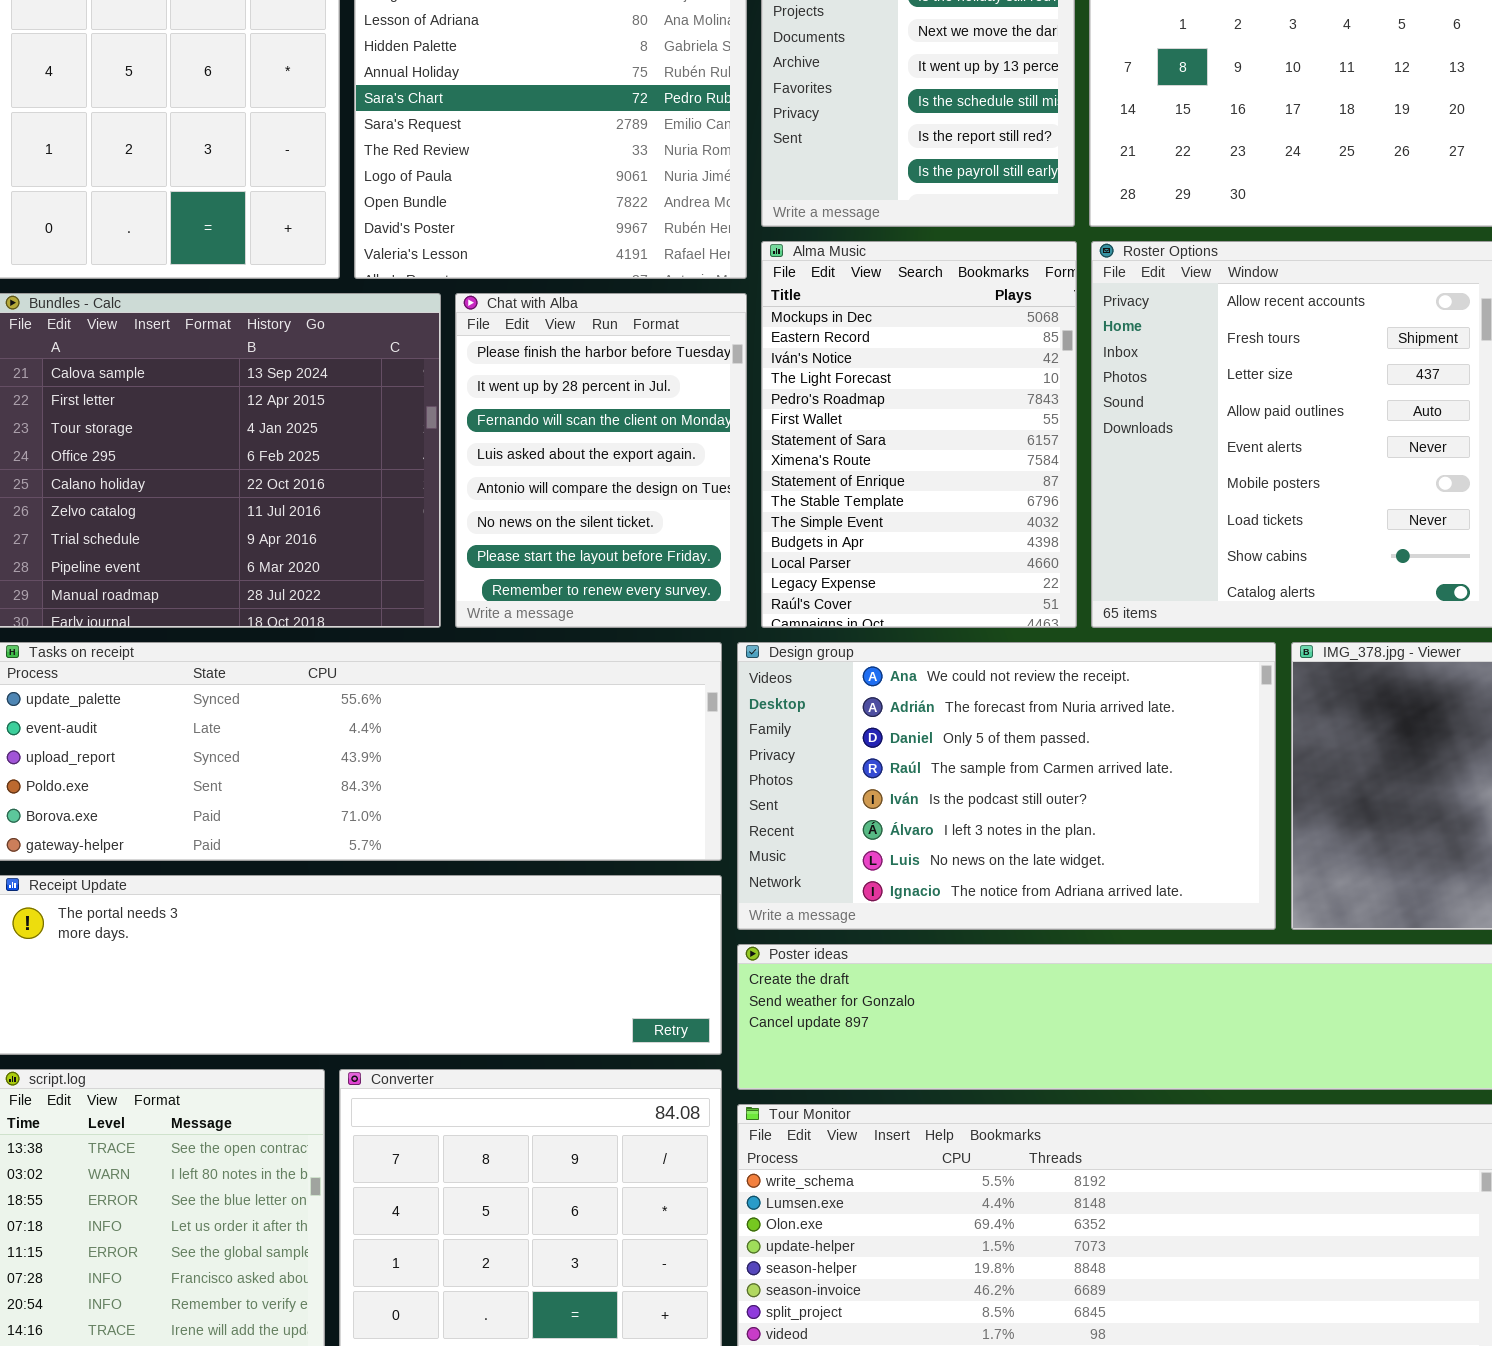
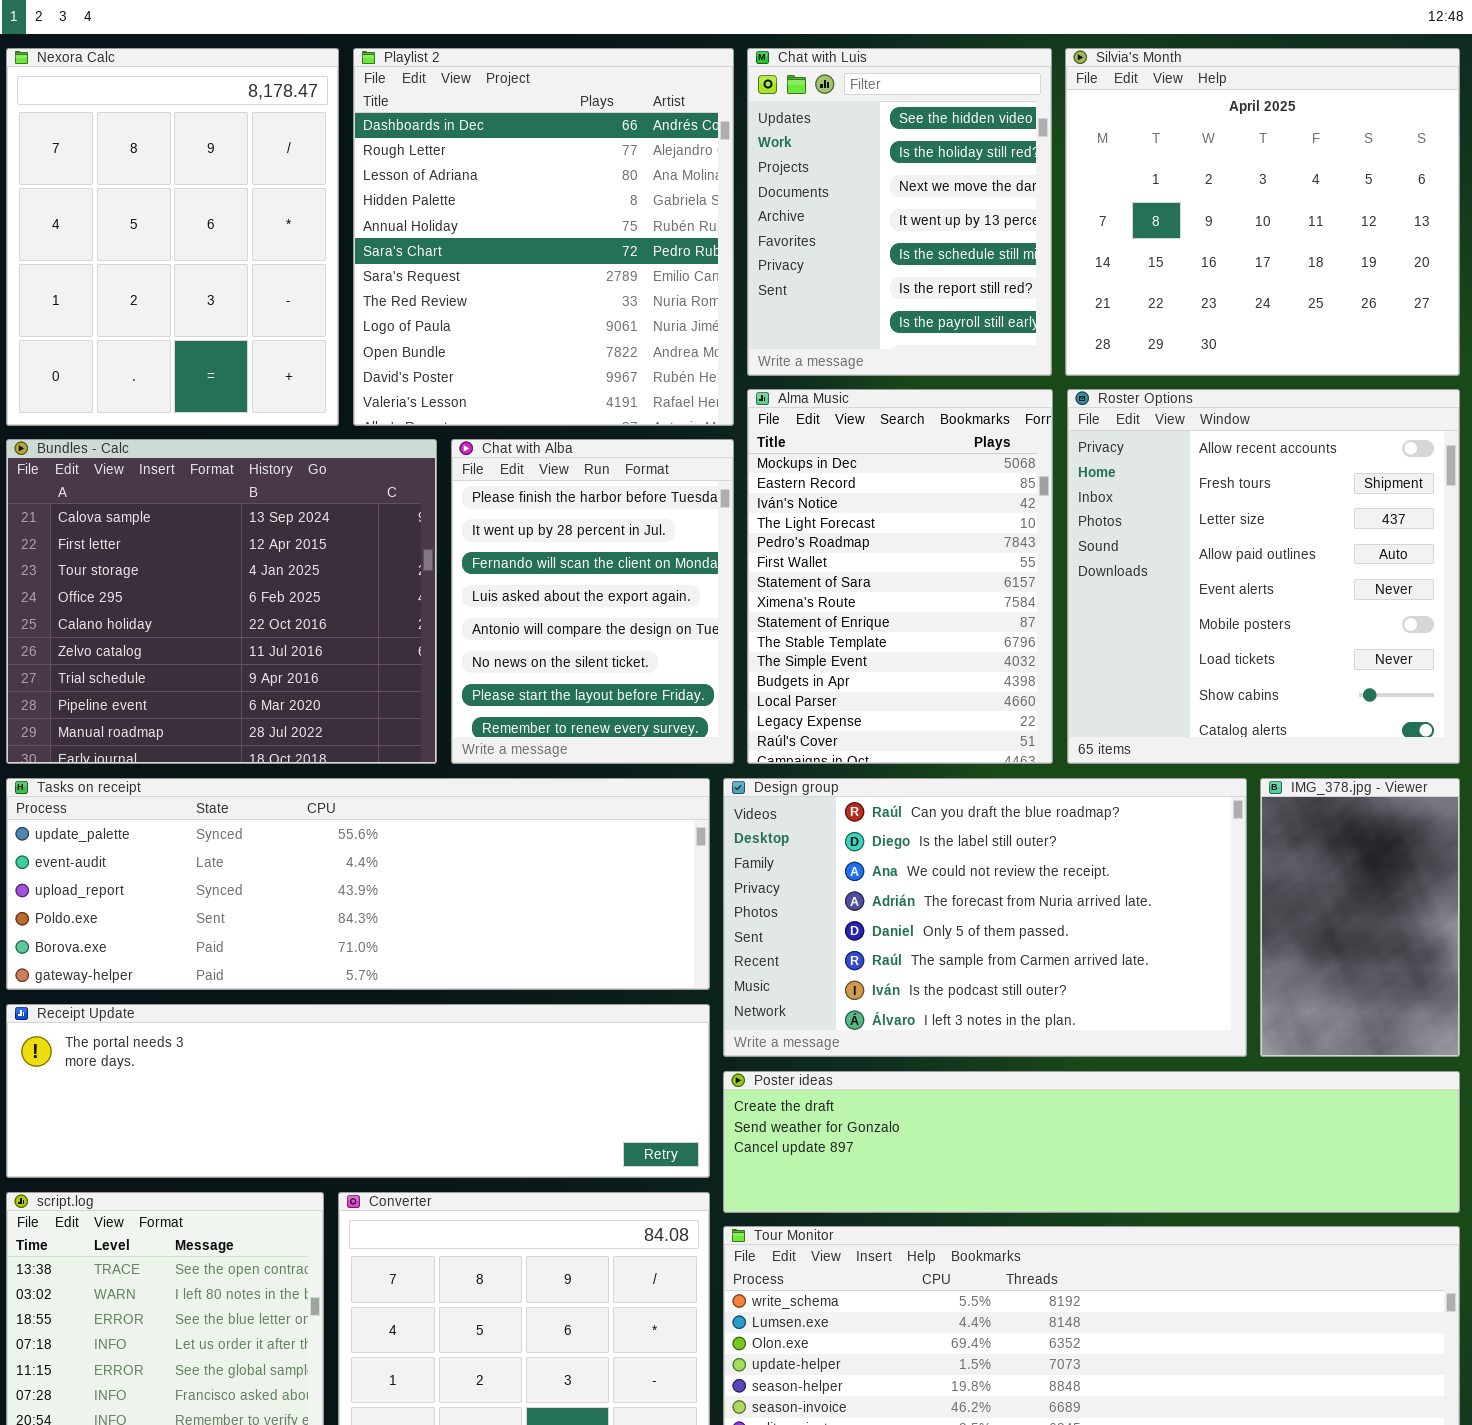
Design group: [737,642,1276,930] -> [723,778,1247,1057], scrolled up 2 rows

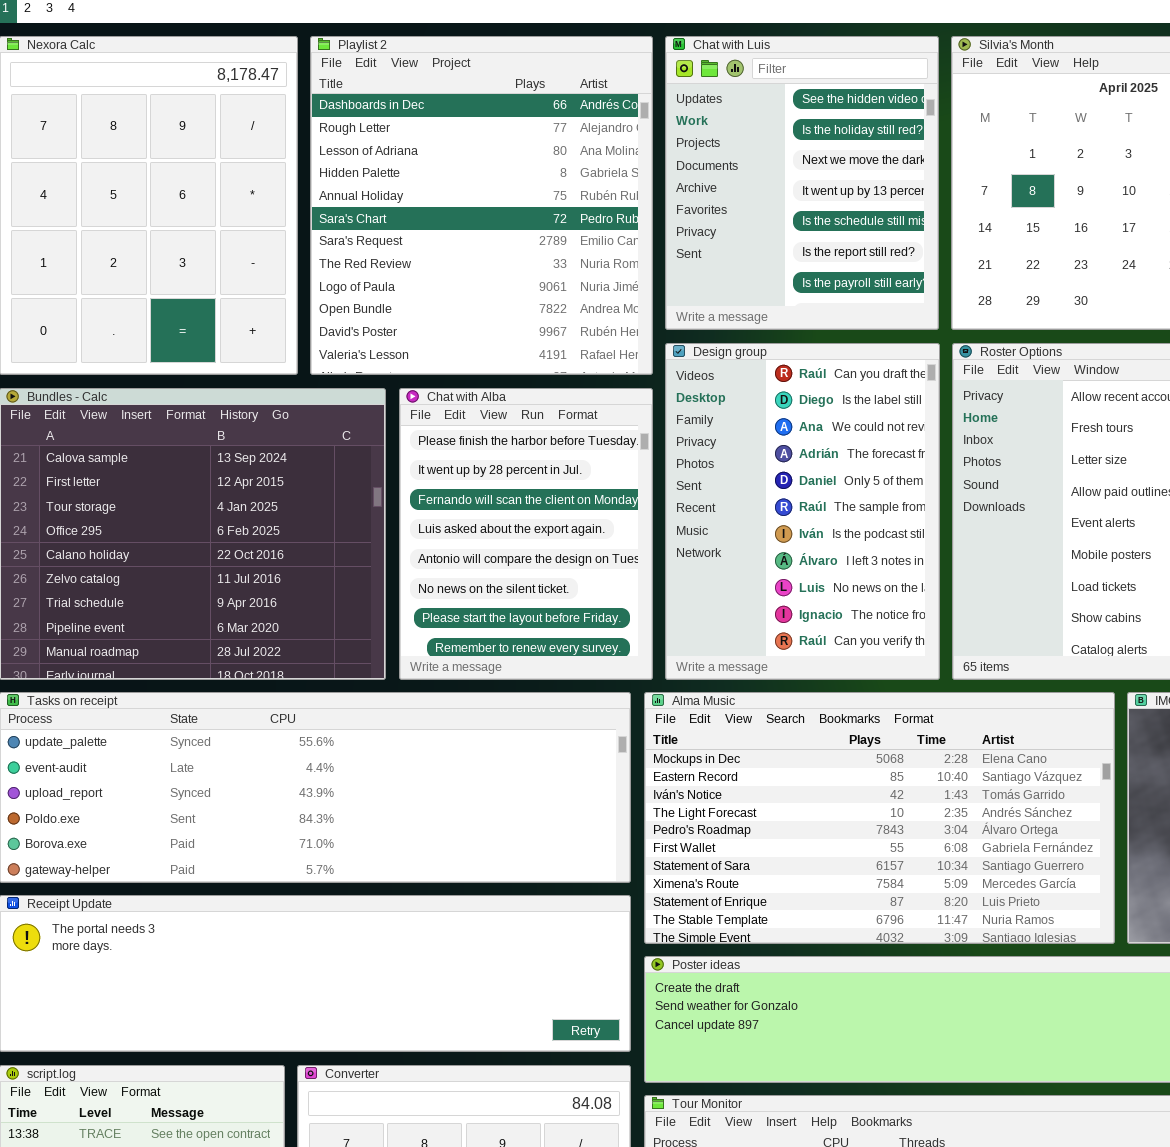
Alma Music: [747,389,1053,764] -> [644,692,1115,944], moved, resized
Design group: [723,778,1247,1057] -> [665,343,940,680], moved, resized

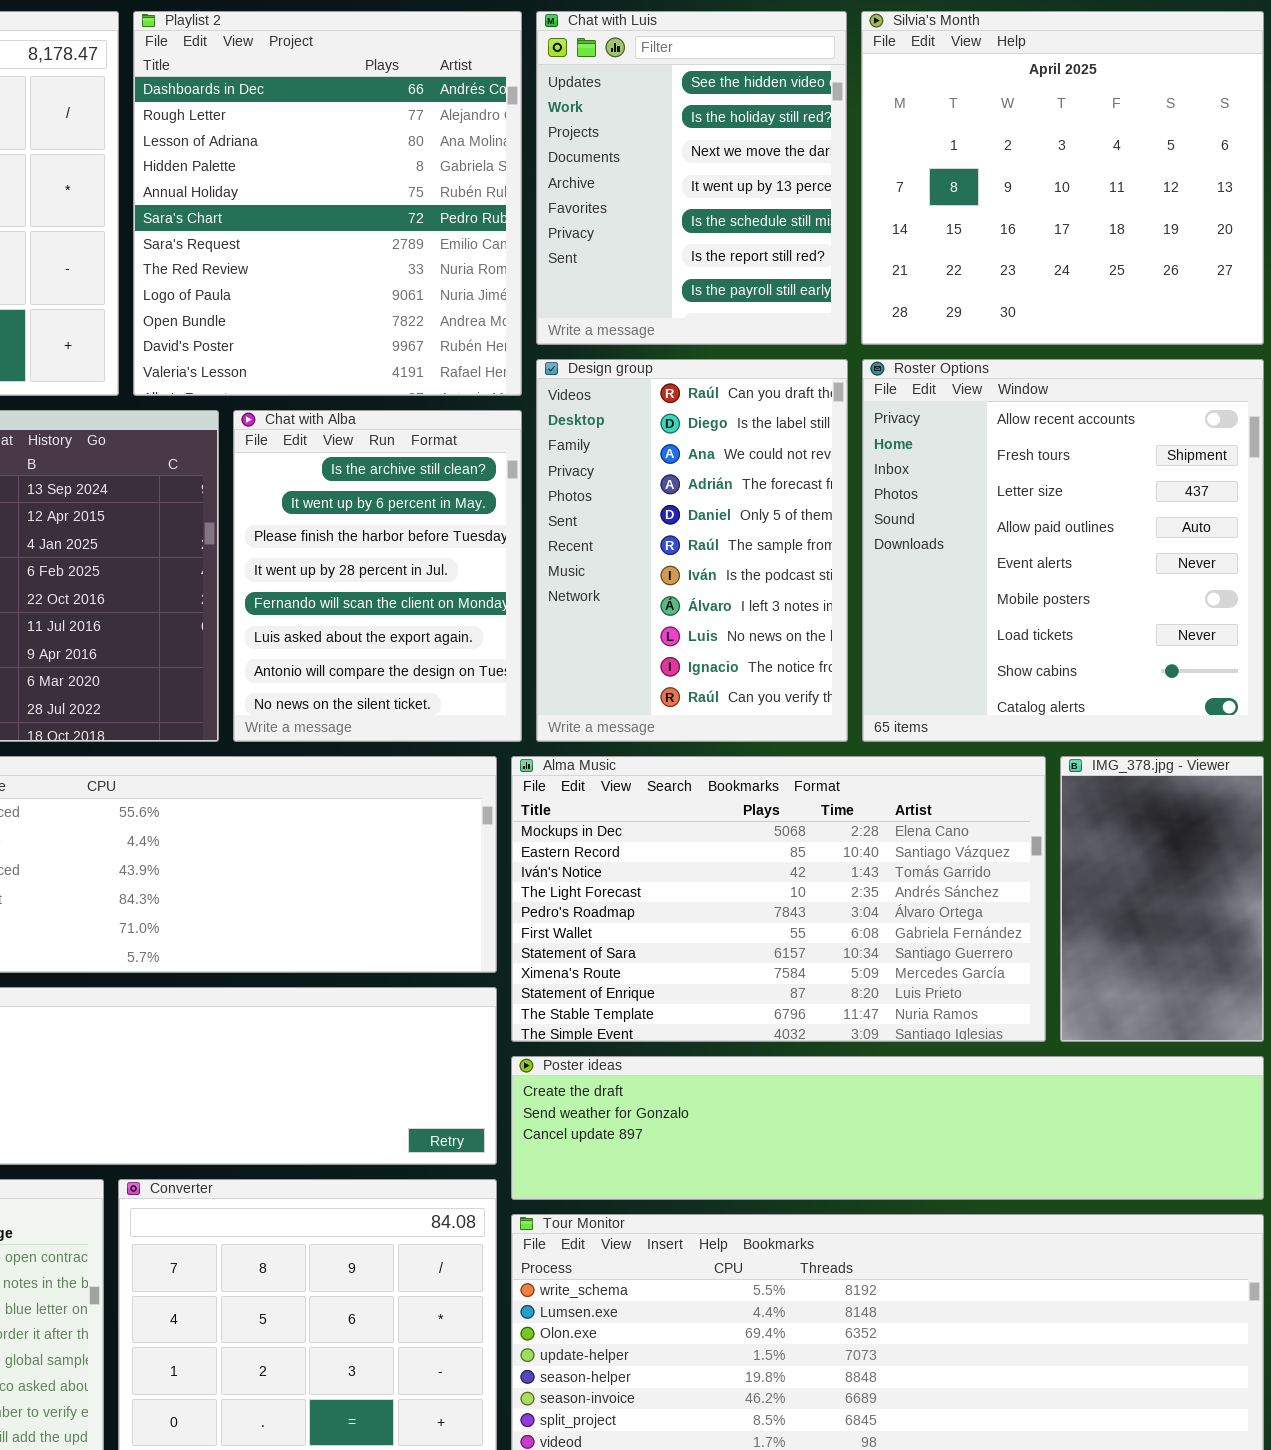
Chat with Alba: [399,388,653,680] -> [233,410,522,742], scrolled up 2 rows

